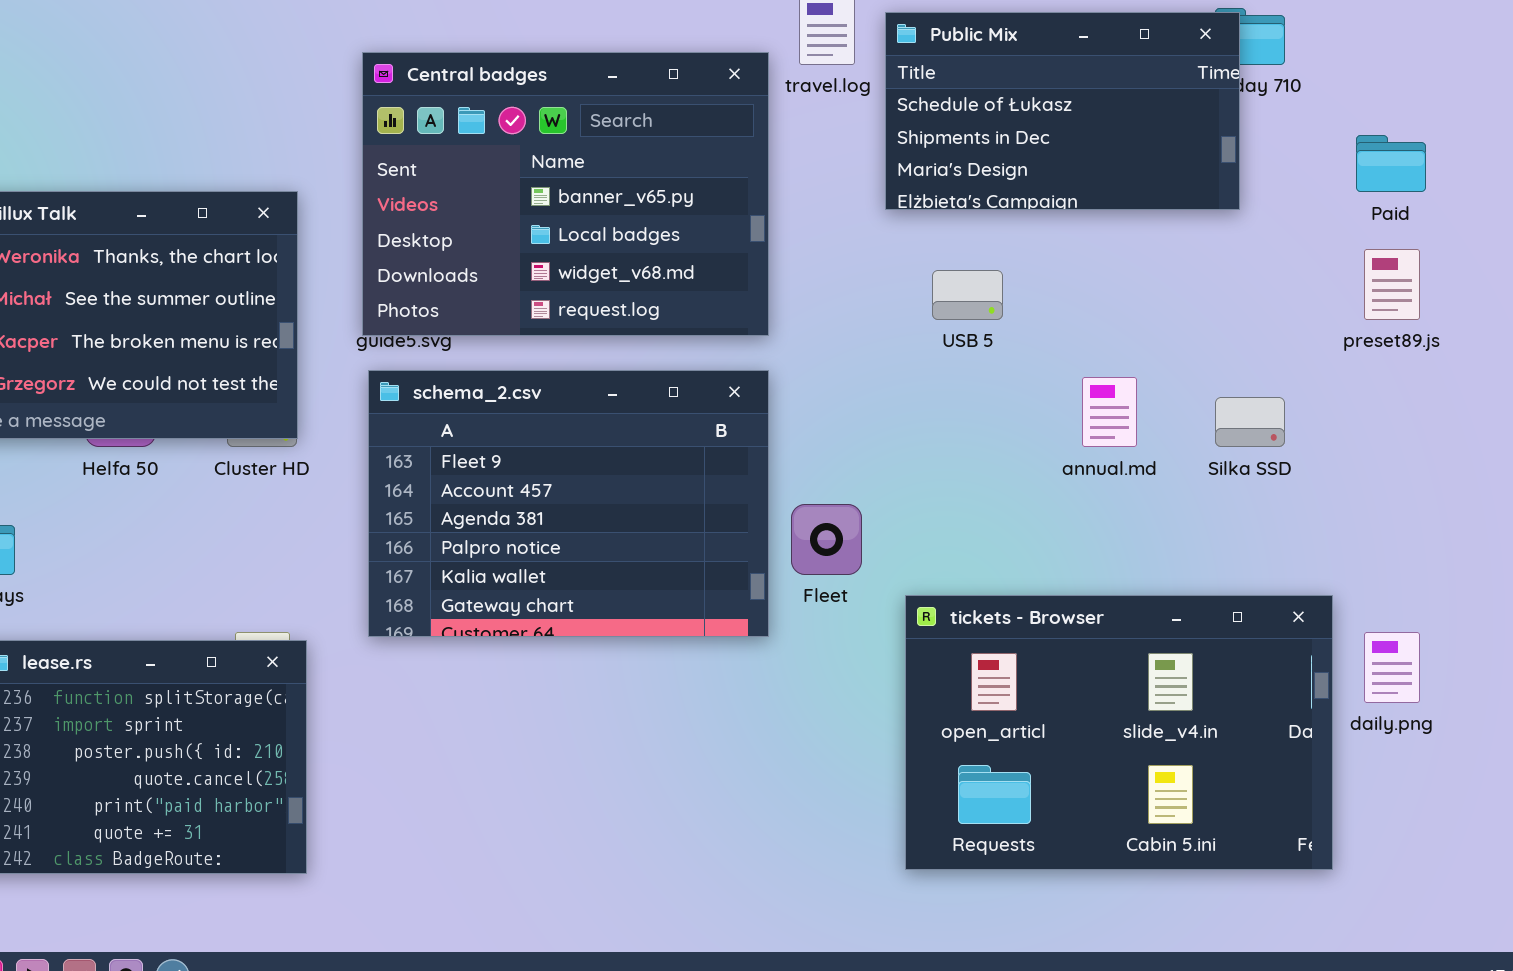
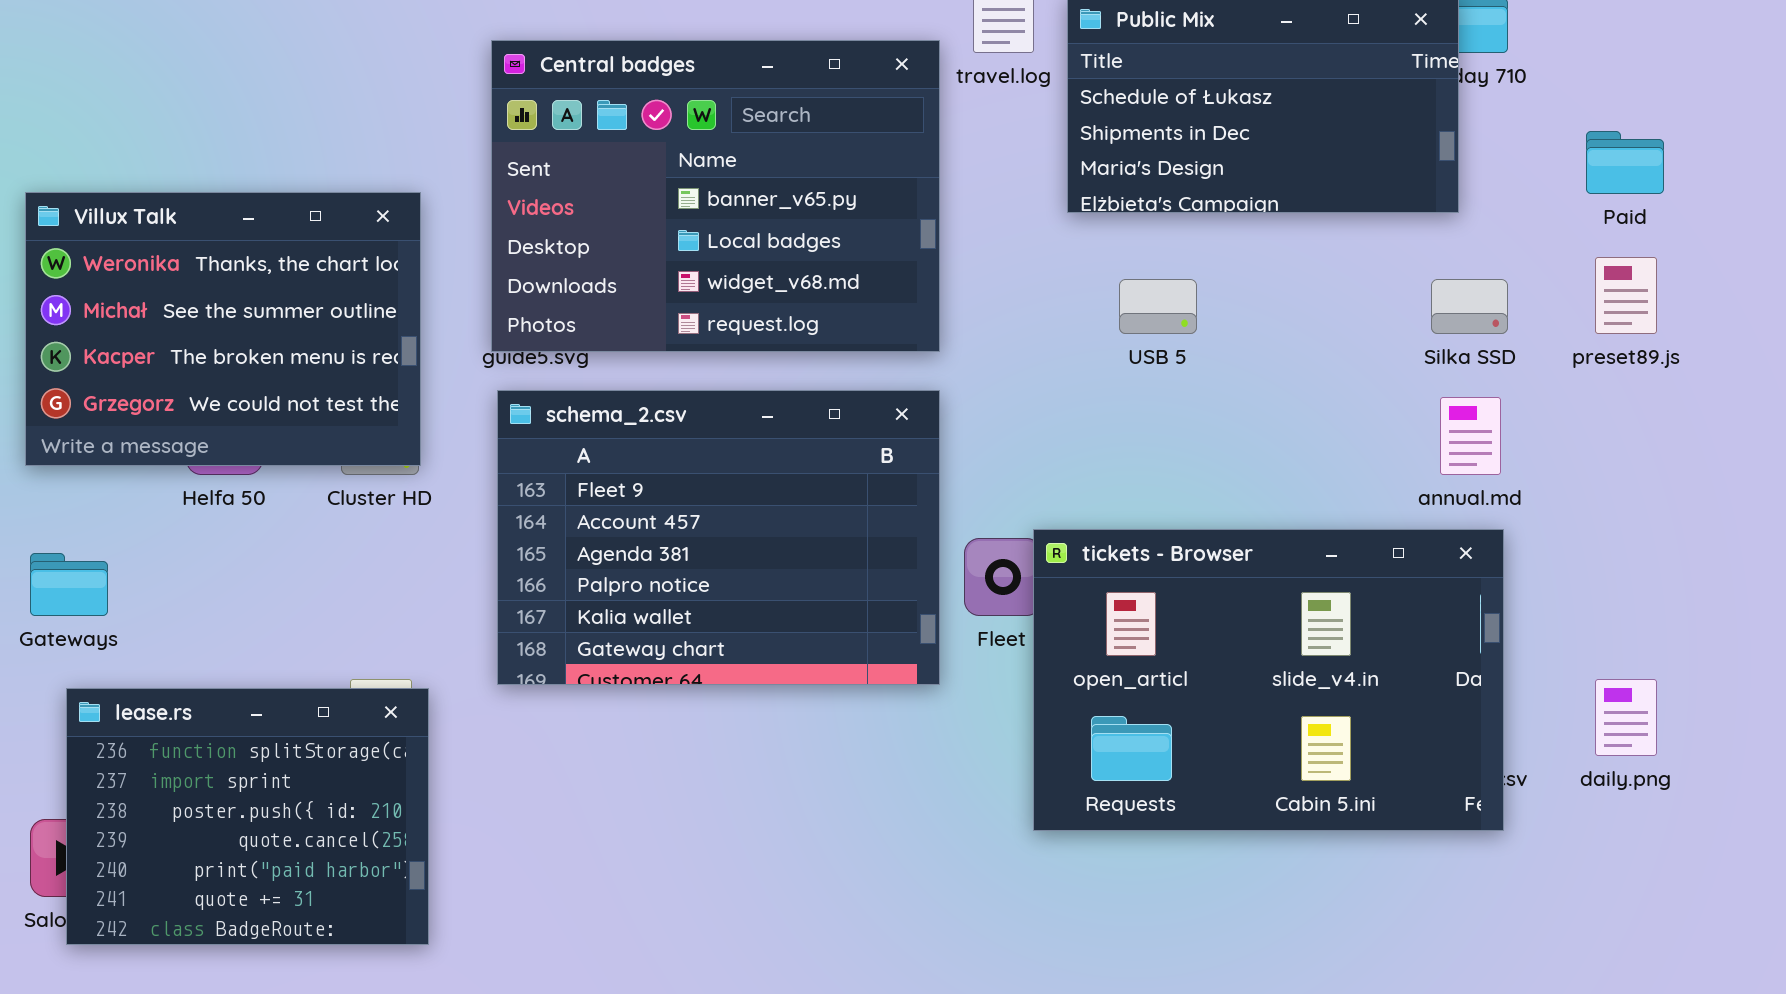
annual.md: [1082,377,1137,447] -> [1440,397,1501,475], moved
Silka SSD: [1215,397,1285,447] -> [1431,279,1508,334], moved
tickets - Browser: [905,595,1333,870] -> [1033,529,1504,831], moved

